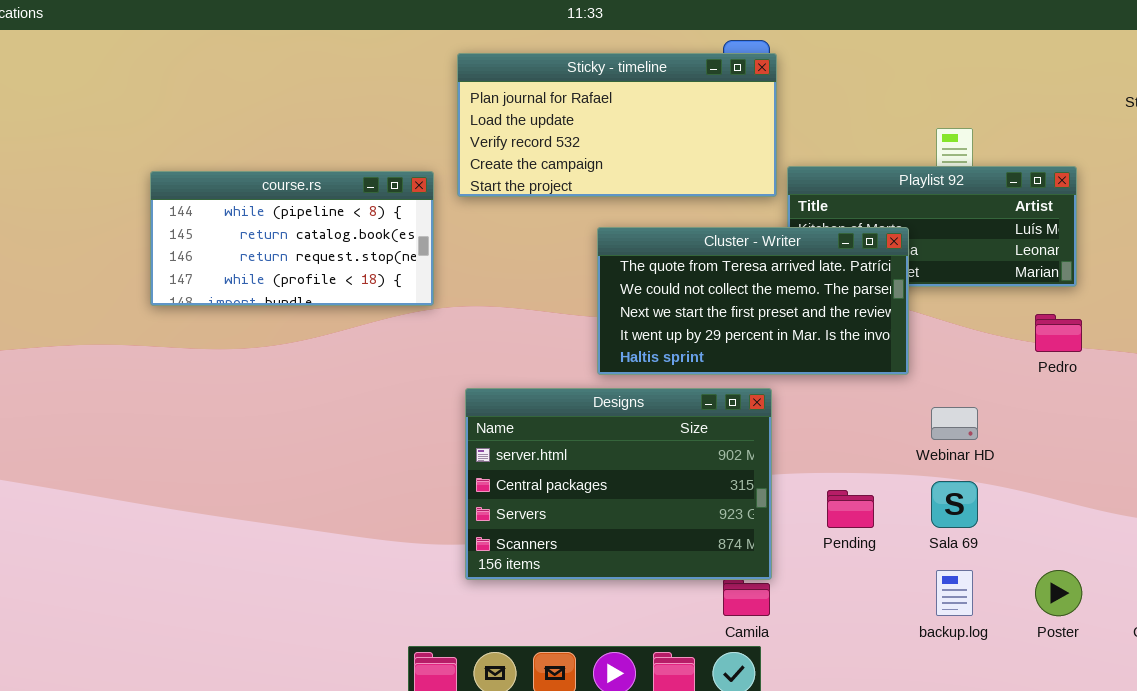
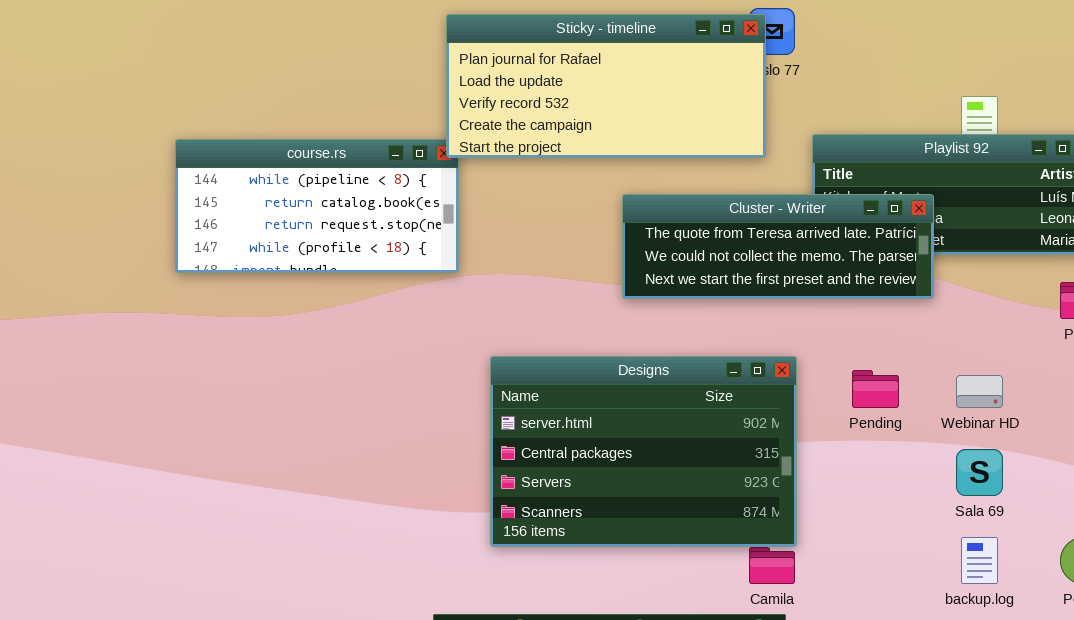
Sticky - timeline: [457,53,777,197] -> [446,14,766,158], moved
Cluster - Writer: [597,227,909,375] -> [622,194,934,299], resized
Pending: [827,490,874,528] -> [852,370,899,408], moved

